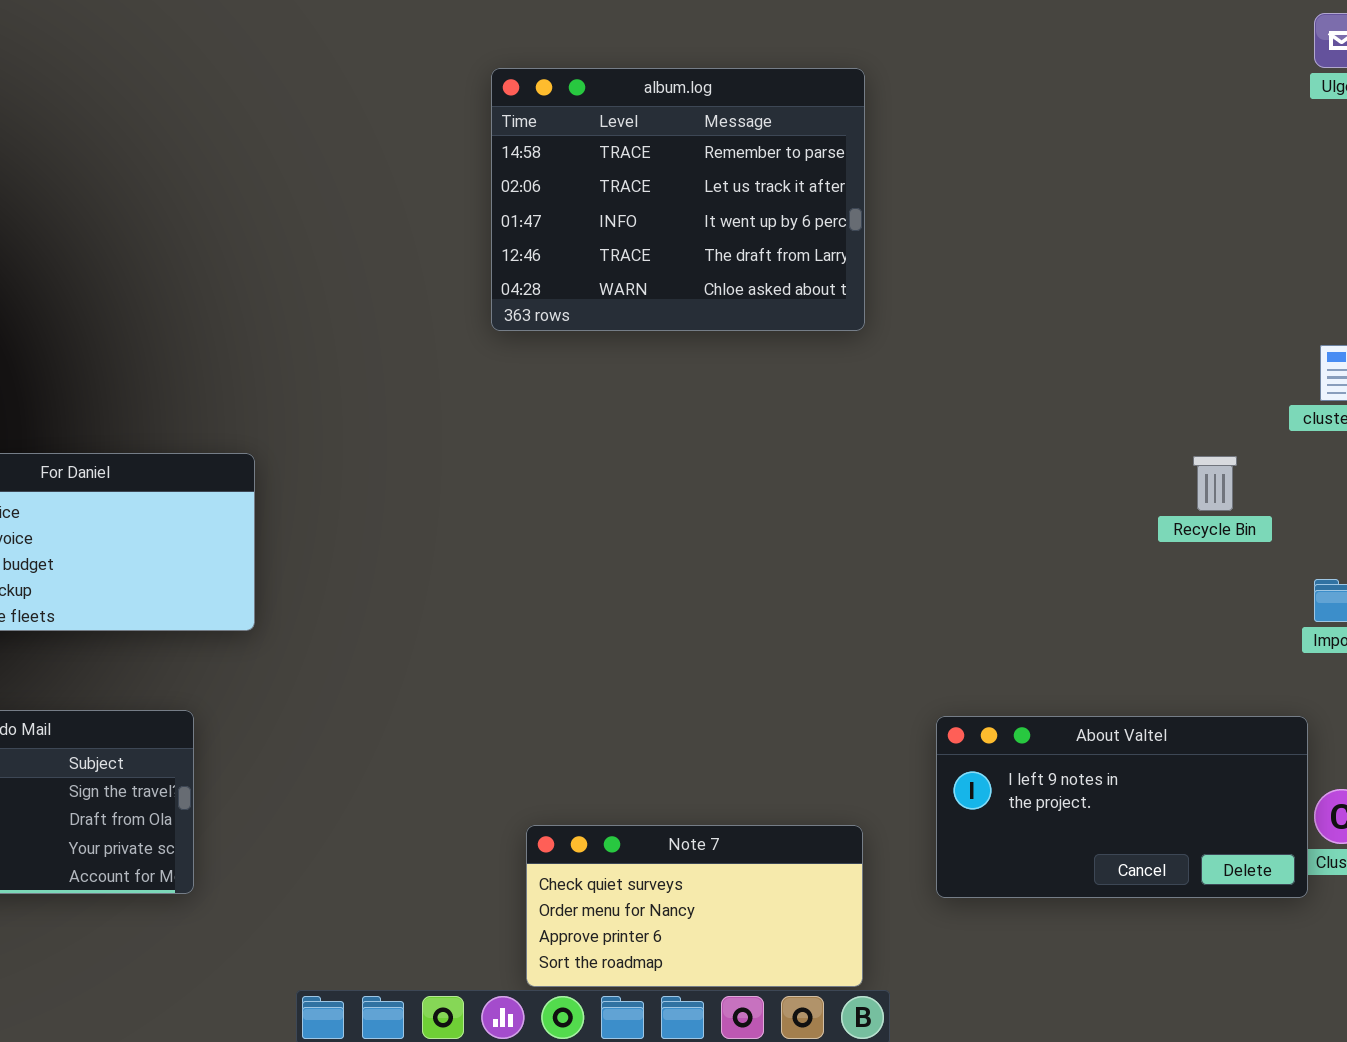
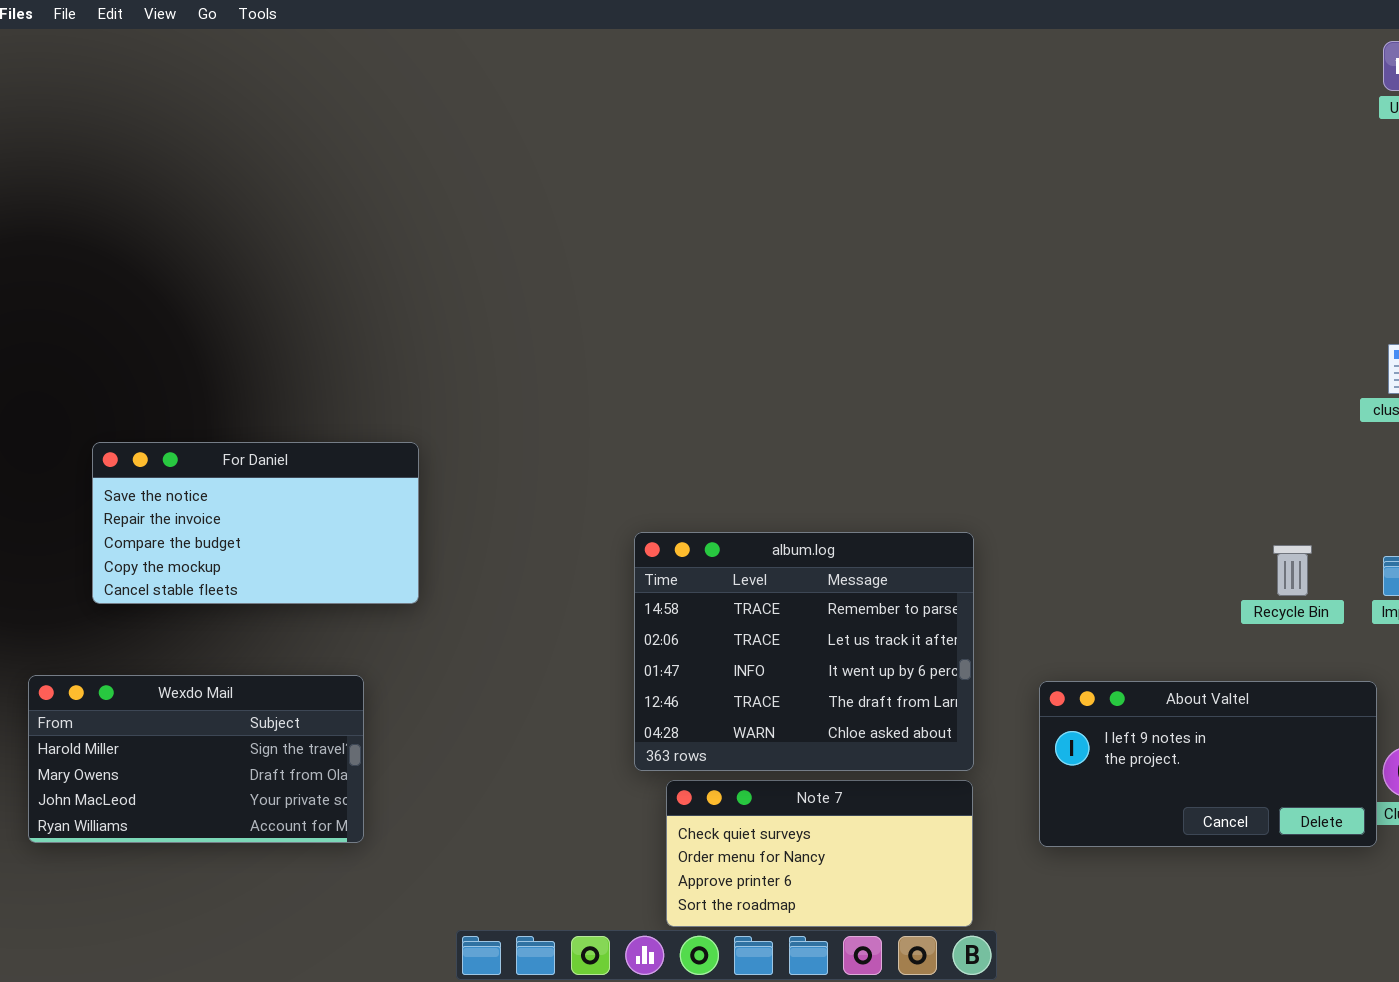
album.log: [491,68,865,331] -> [634,532,974,771], moved
Recycle Bin: [1193,456,1237,511] -> [1273,545,1312,596], moved

